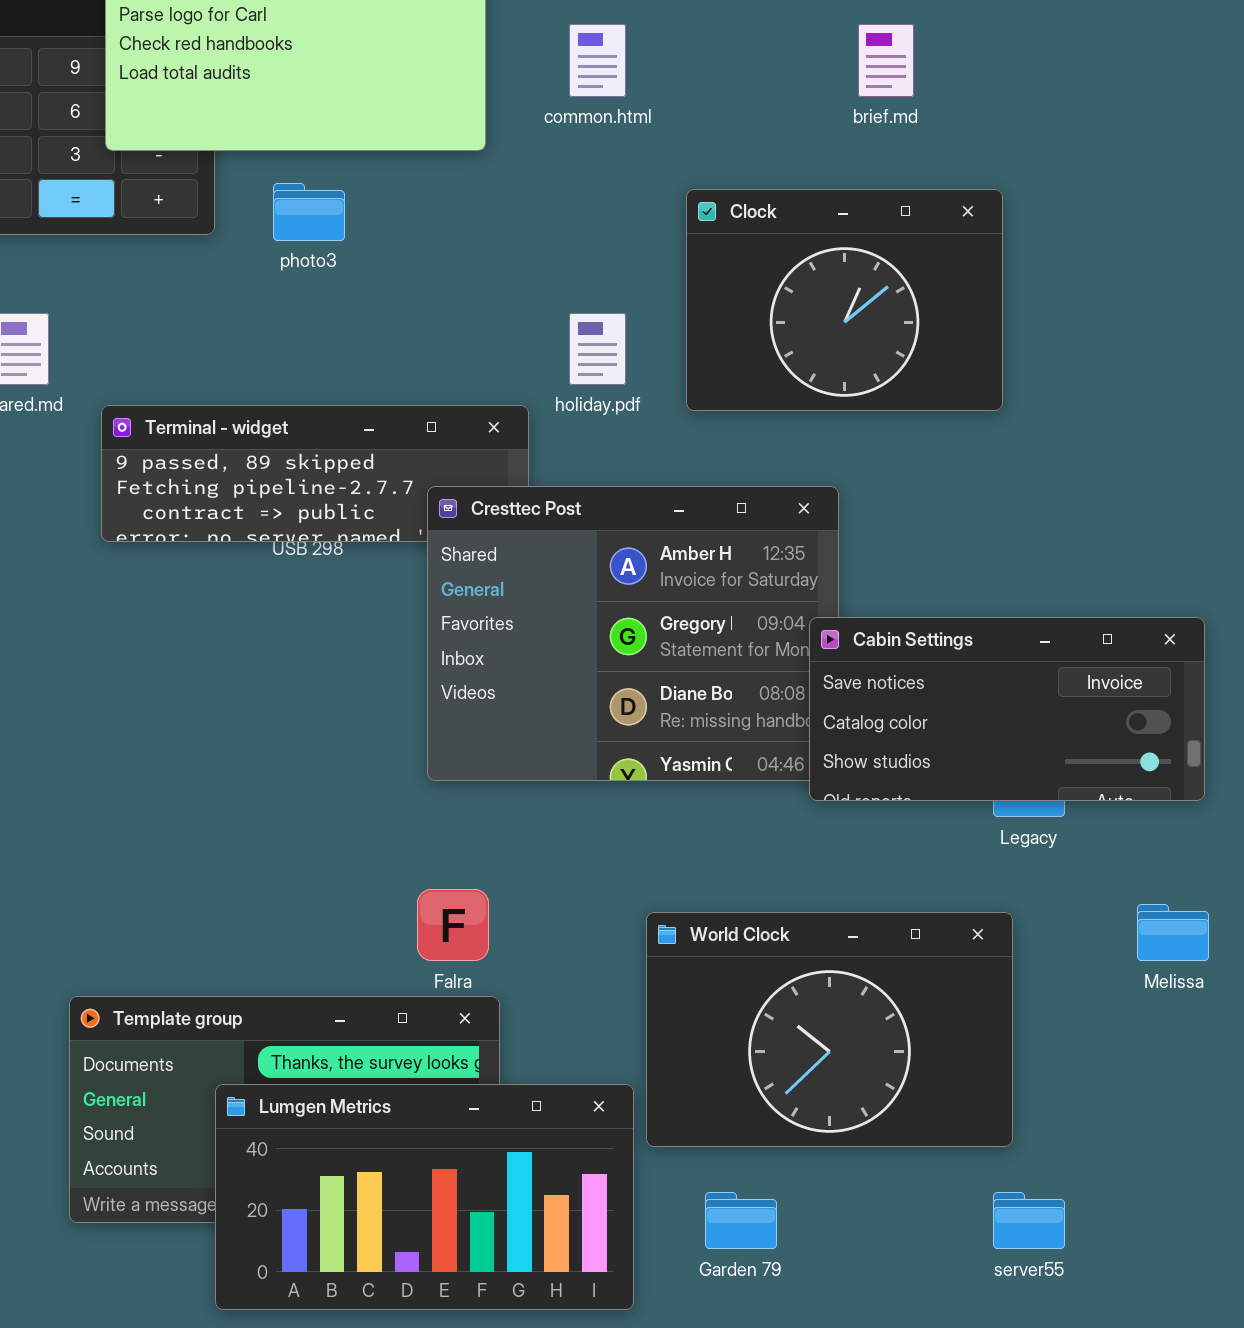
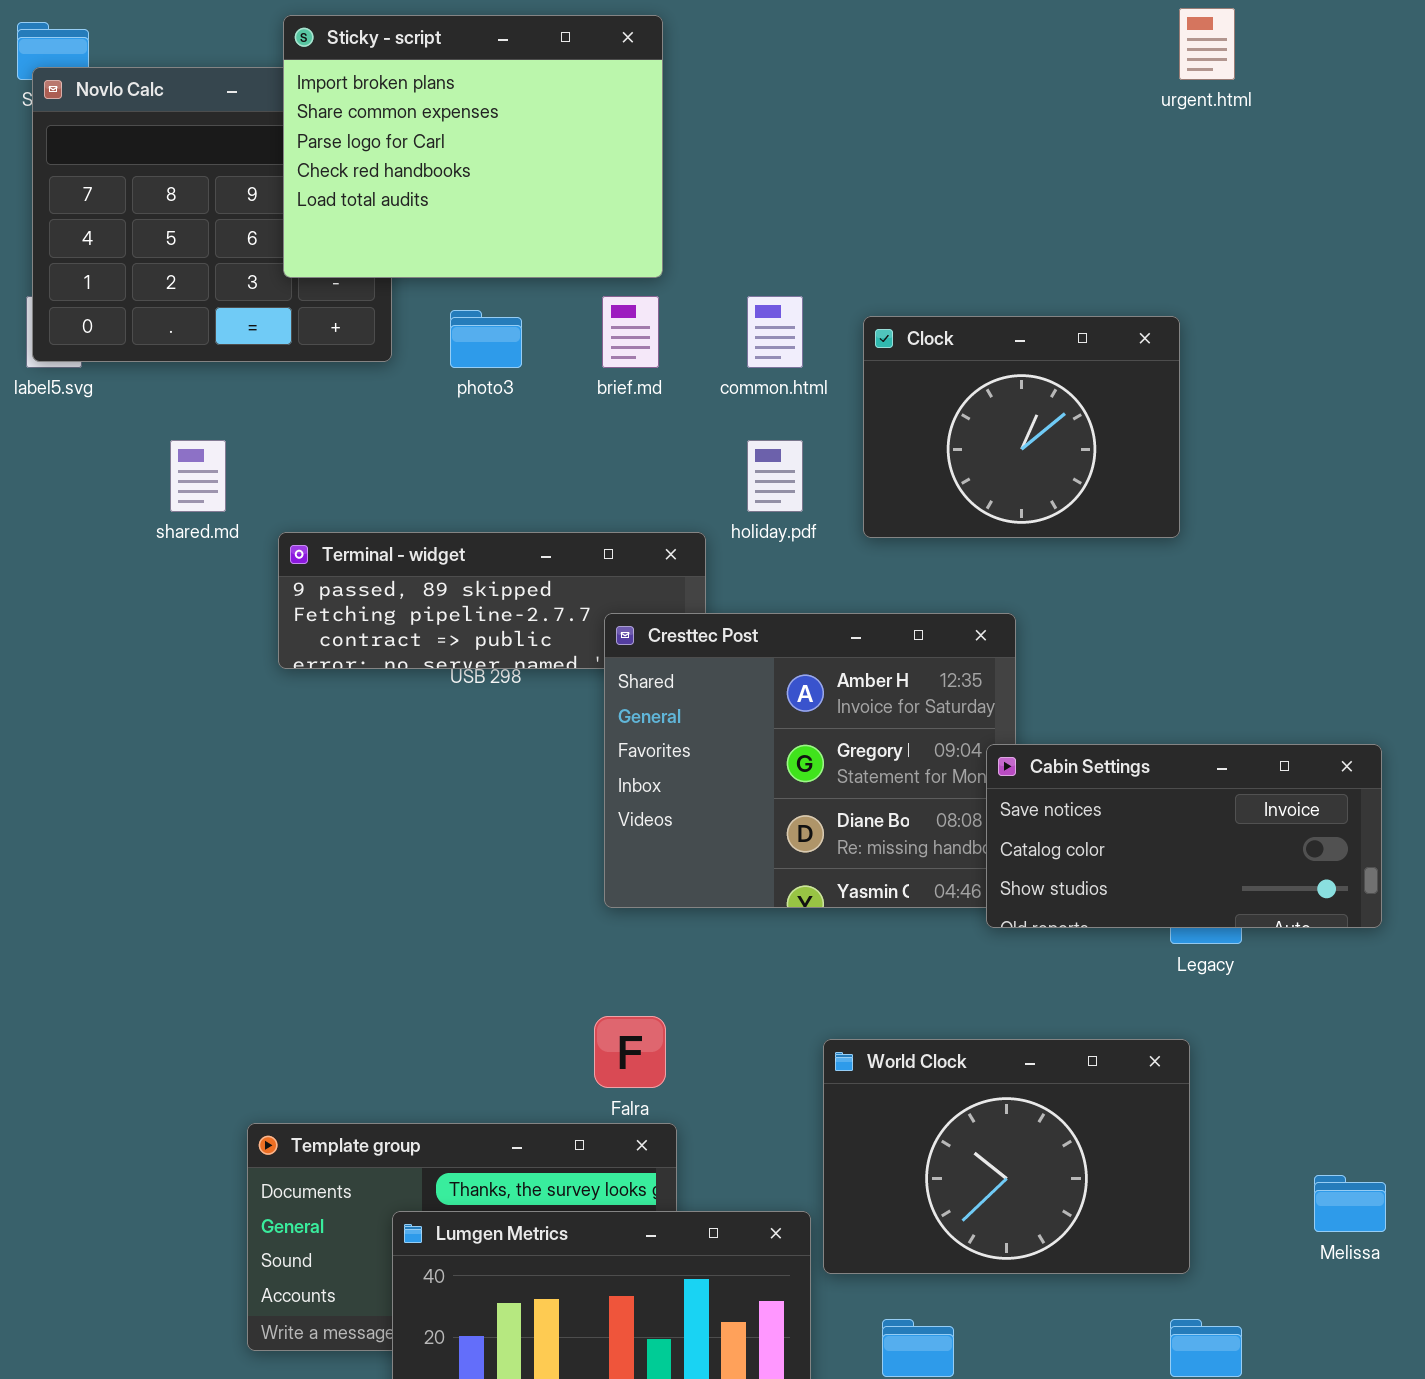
common.html: [569,24,626,97] -> [747,296,803,368], moved
brief.md: [858,24,914,97] -> [602,296,659,368], moved
Melissa: [1137,904,1209,961] -> [1314,1175,1386,1232], moved

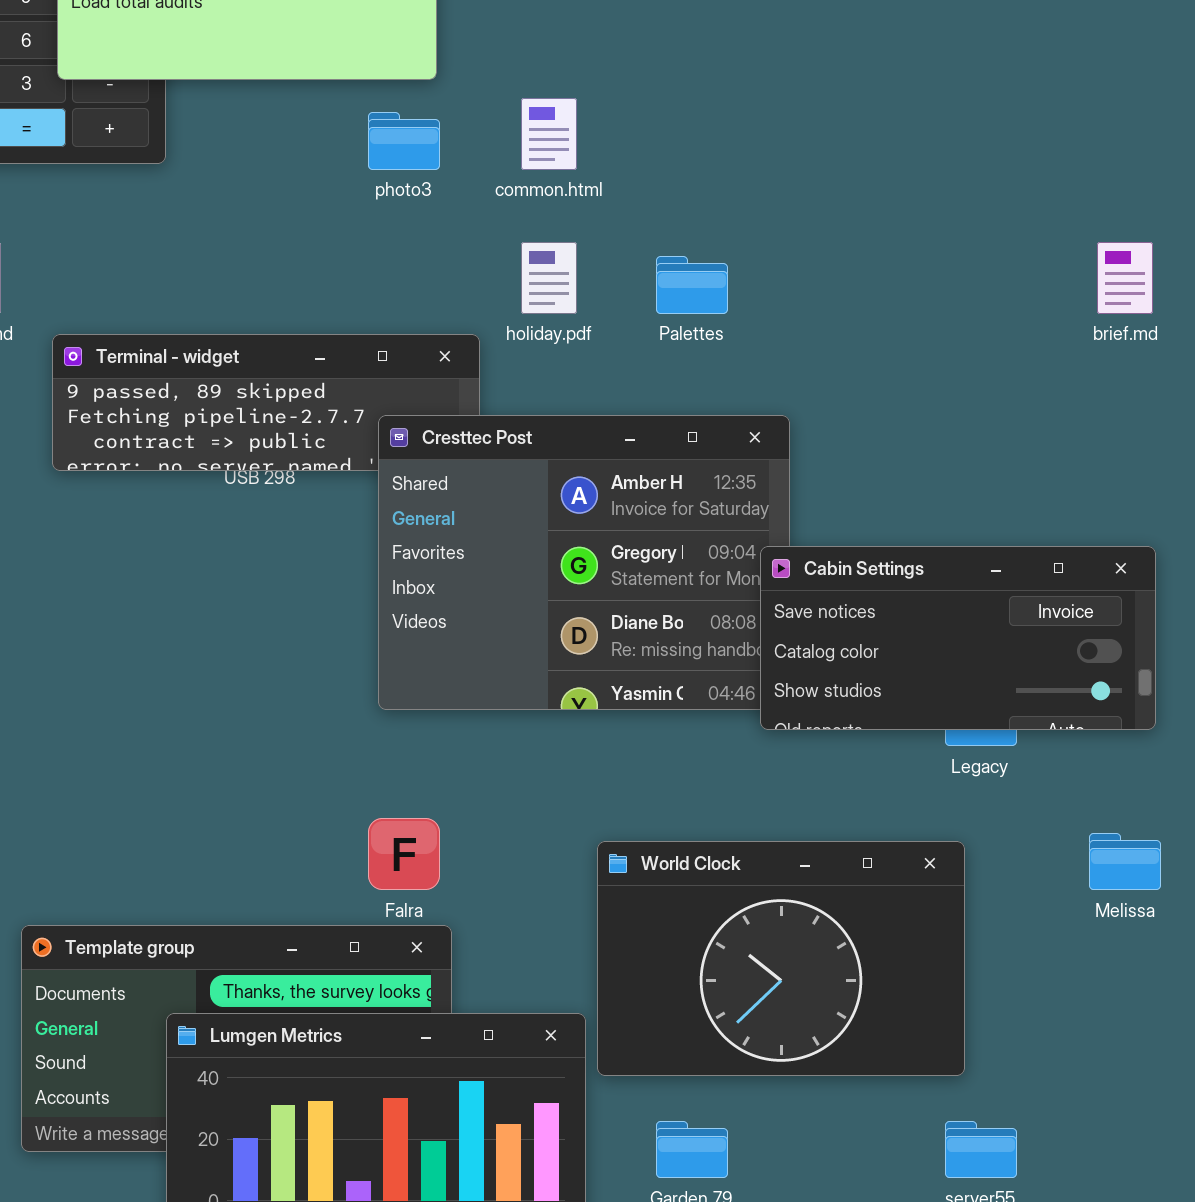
brief.md: [602,296,659,368] -> [1097,242,1153,314], moved
photo3: [450,310,522,368] -> [368,112,440,170], moved
Clock: [863,316,1180,538] -> none, closed
Melissa: [1314,1175,1386,1232] -> [1089,833,1161,890], moved

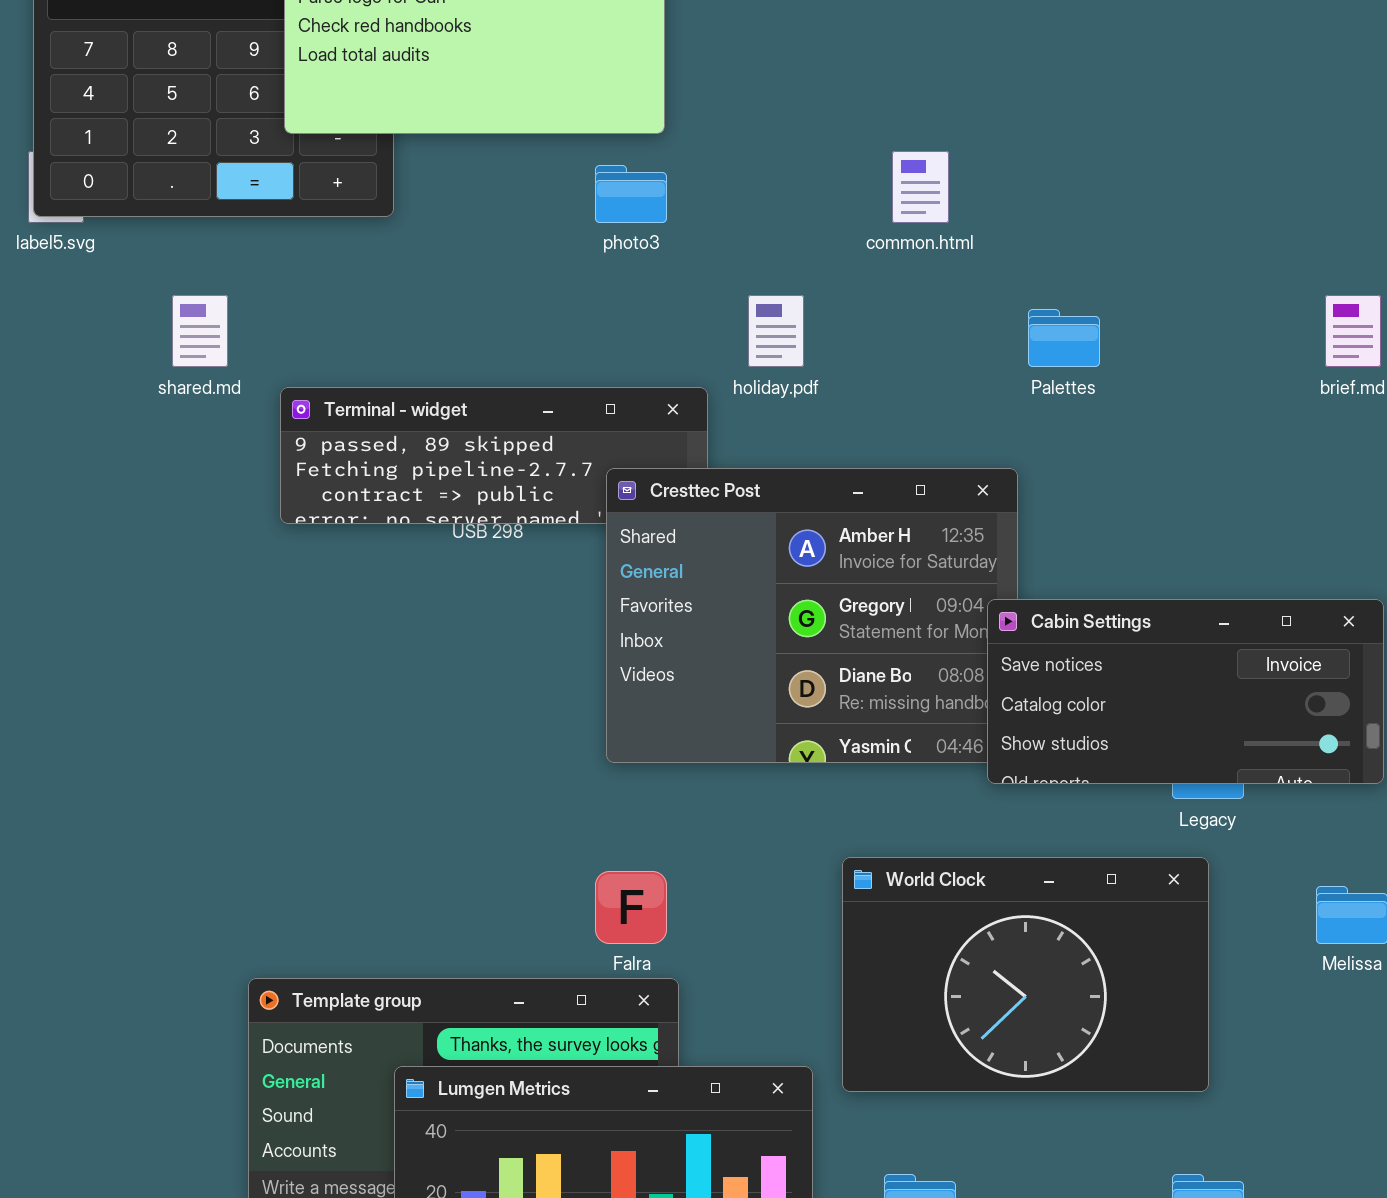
common.html: [521,98,577,170] -> [892,151,949,223], moved
Palettes: [656,256,728,314] -> [1028,309,1100,367], moved
World Clock: [597,841,965,1076] -> [842,857,1209,1092], moved

